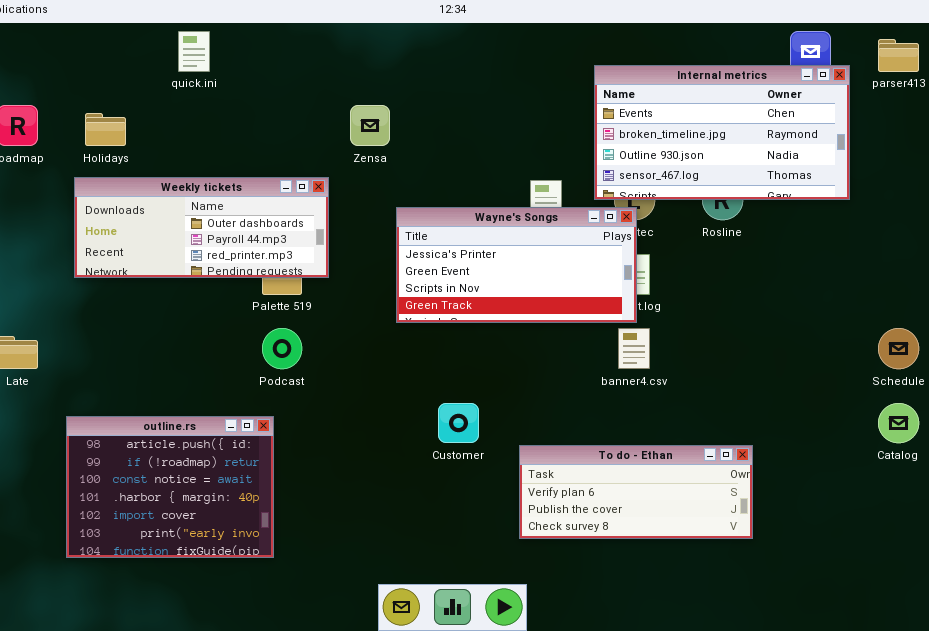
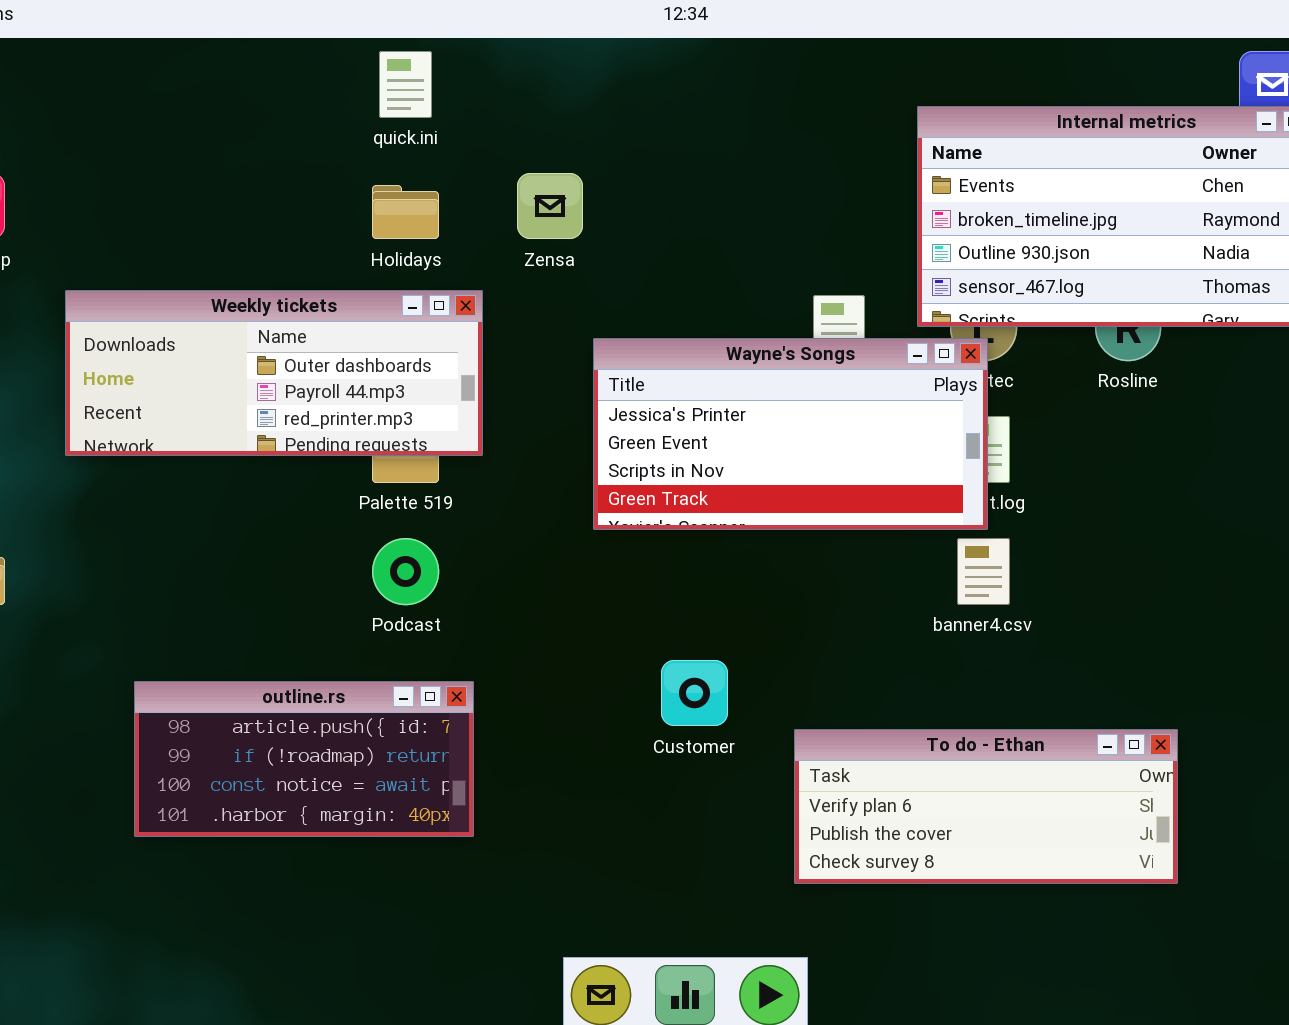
quick.ini: [178,31,210,72] -> [379,51,432,118], moved
Holidays: [85,113,126,146] -> [372,185,439,239], moved
outline.rs: [66,416,274,558] -> [134,681,474,837], moved, resized

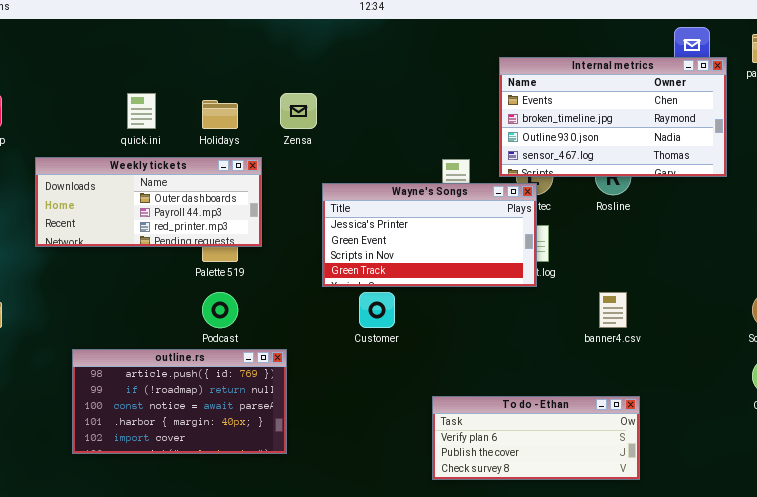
quick.ini: [379,51,432,118] -> [127,93,156,129], moved
banner4.csv: [957,538,1010,605] -> [599,292,627,328], moved
Customer: [661,660,728,726] -> [359,292,395,328], moved
outline.rs: [134,681,474,837] -> [72,349,287,454], resized

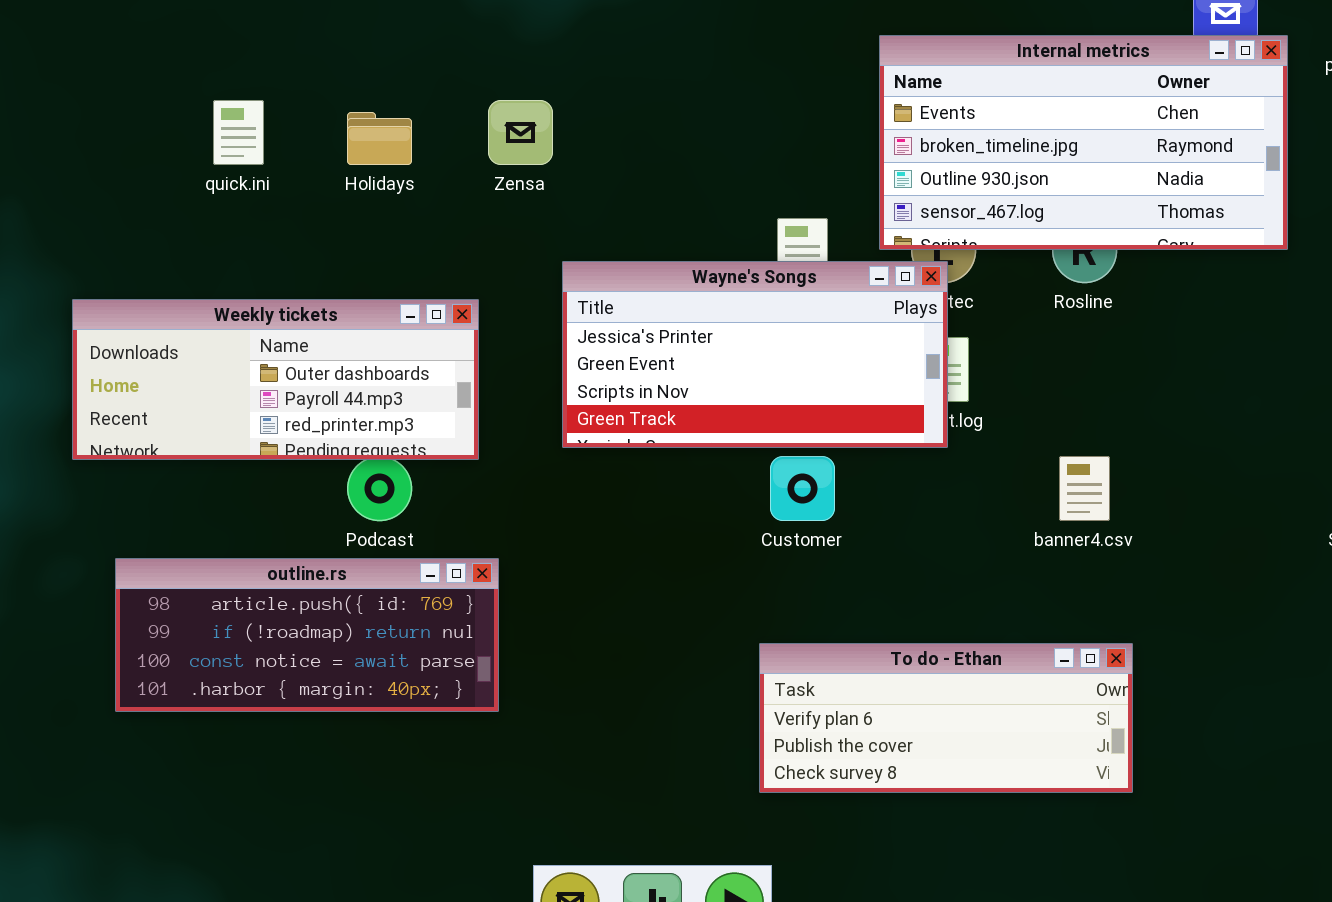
Weekly tickets: [35,157,262,247] -> [72,299,479,460], moved
Customer: [359,292,395,328] -> [770,456,835,521], moved
outline.rs: [72,349,287,454] -> [115,558,499,712], resized

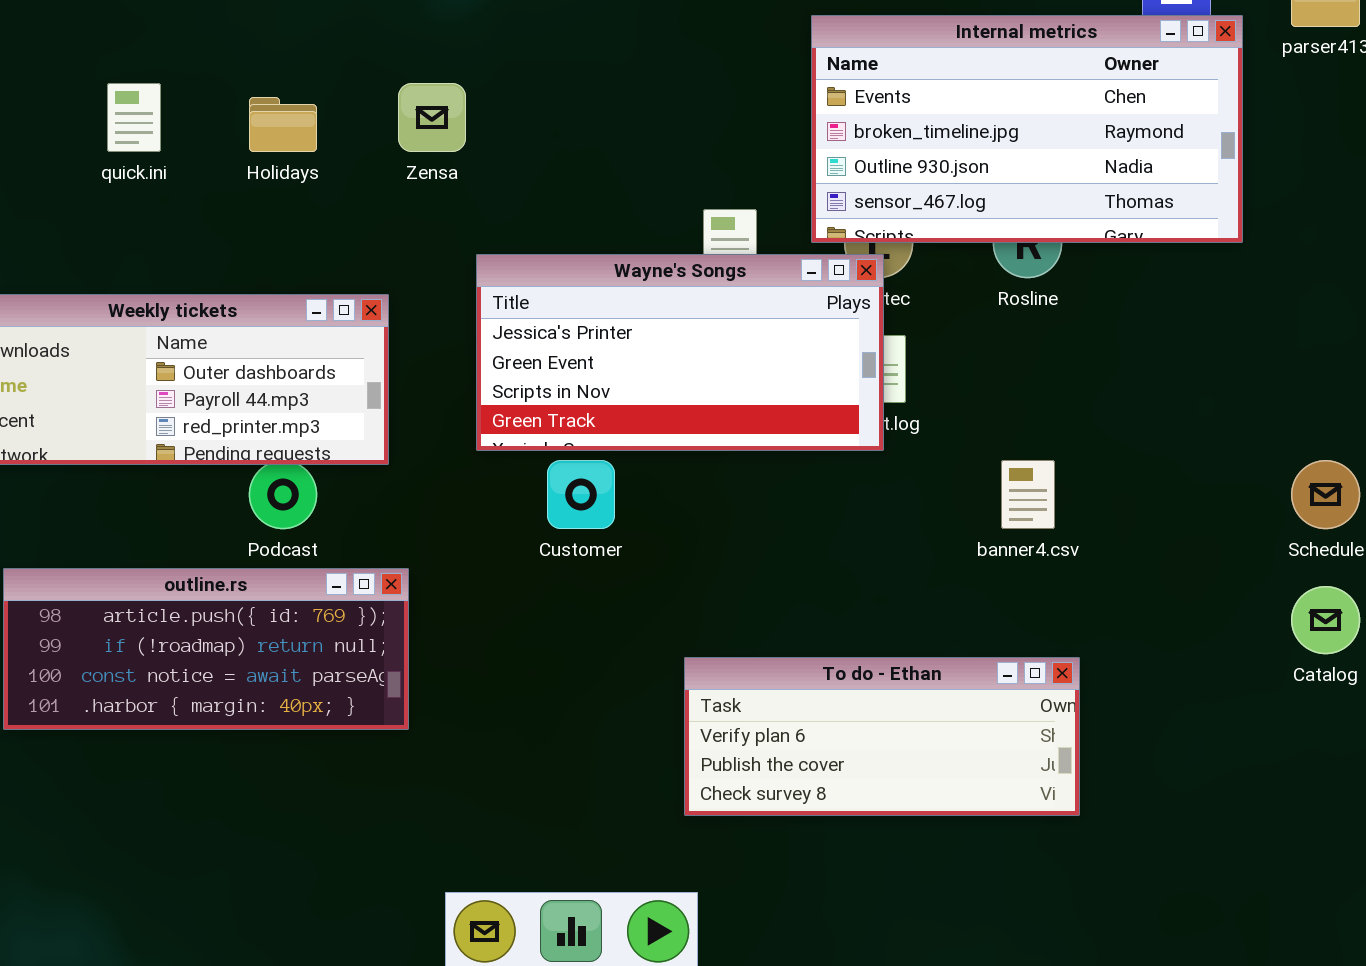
Customer: [770,456,835,521] -> [547,460,615,529], moved

